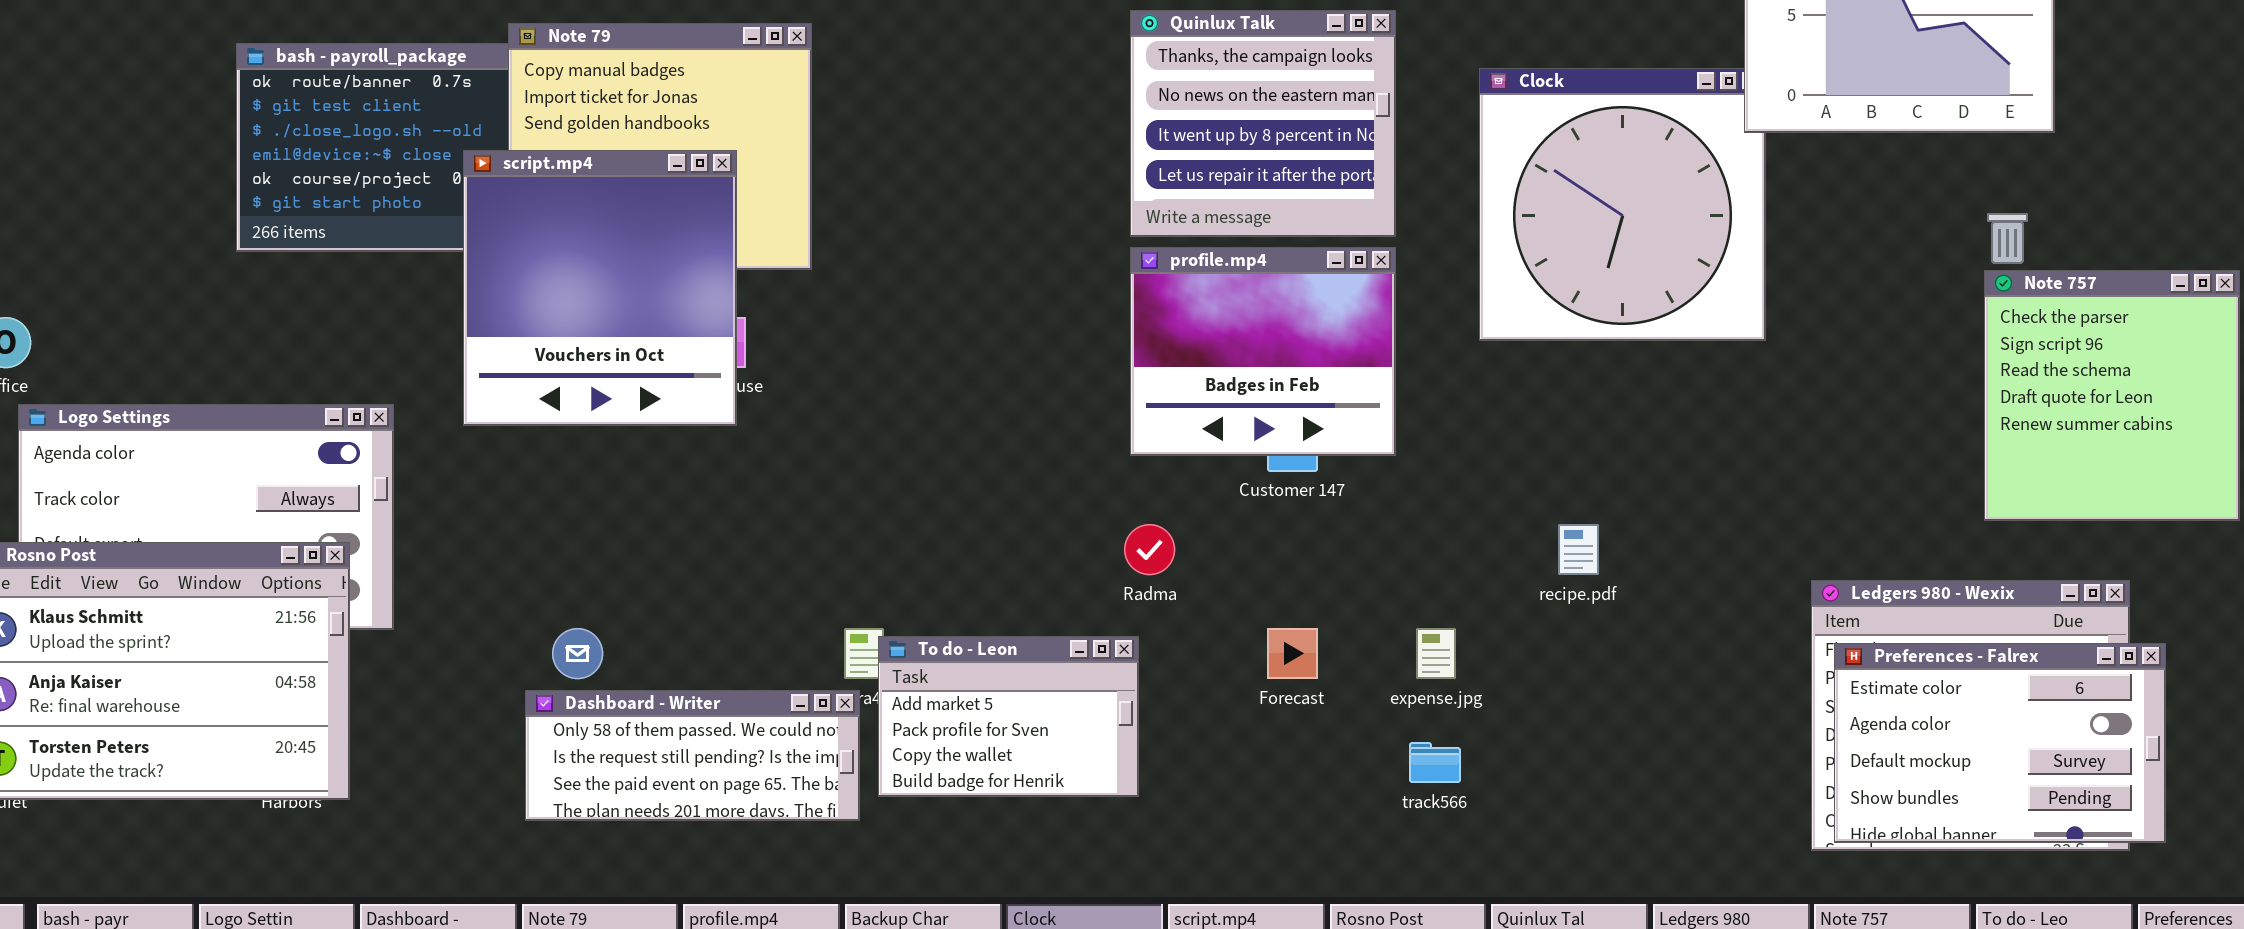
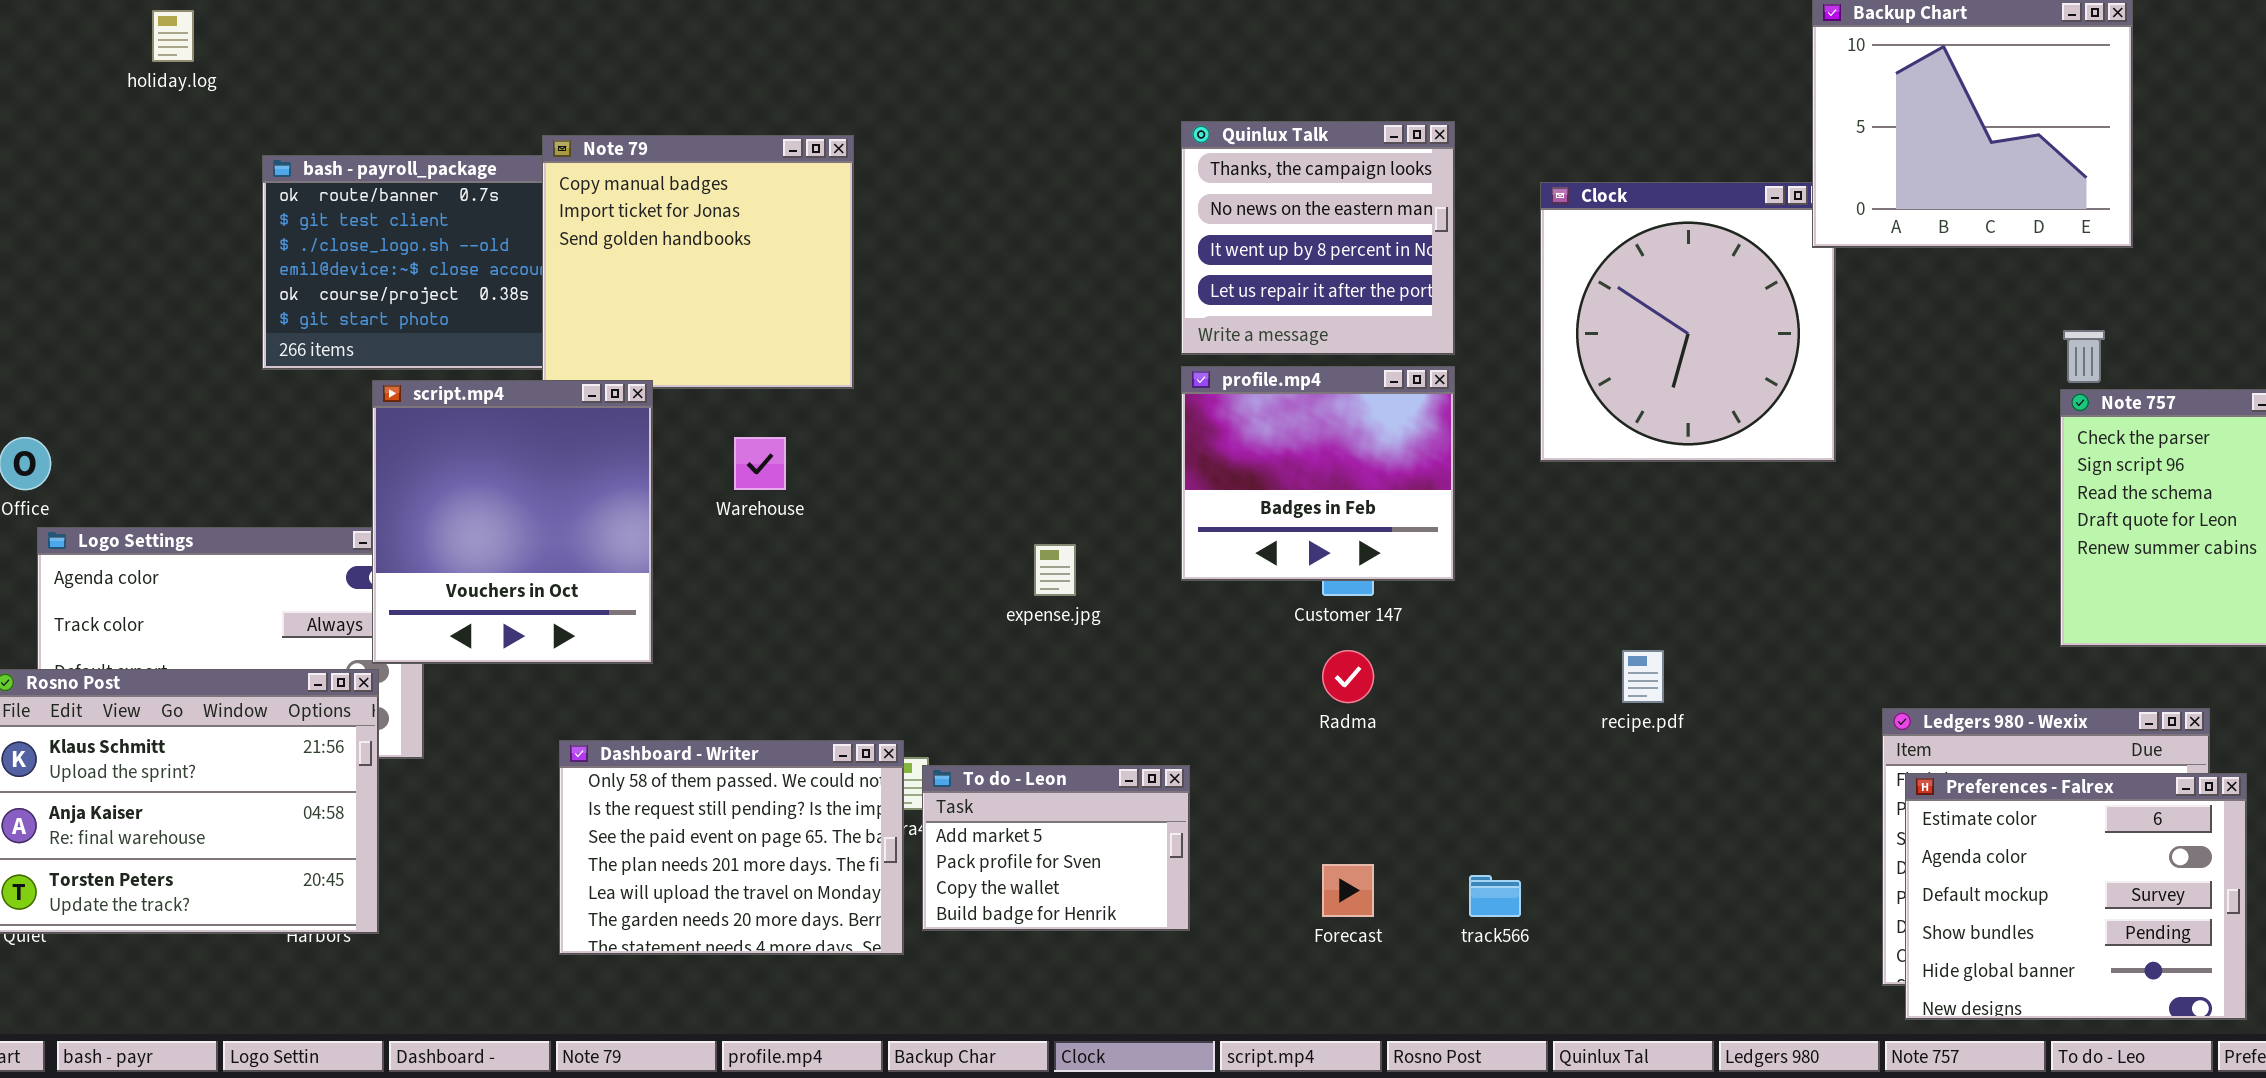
script.mp4: [463,150,737,426] -> [372,380,653,664], moved
Radma: [1124,524,1175,575] -> [1322,650,1374,703], moved
Forecast: [1267,628,1318,679] -> [1322,864,1374,917], moved
expense.jpg: [1416,628,1456,679] -> [1034,544,1076,596], moved
Preferences - Falrex: [1834,643,2166,843] -> [1905,773,2247,1020], resized
Dashboard - Writer: [525,690,860,821] -> [559,740,904,955], resized

